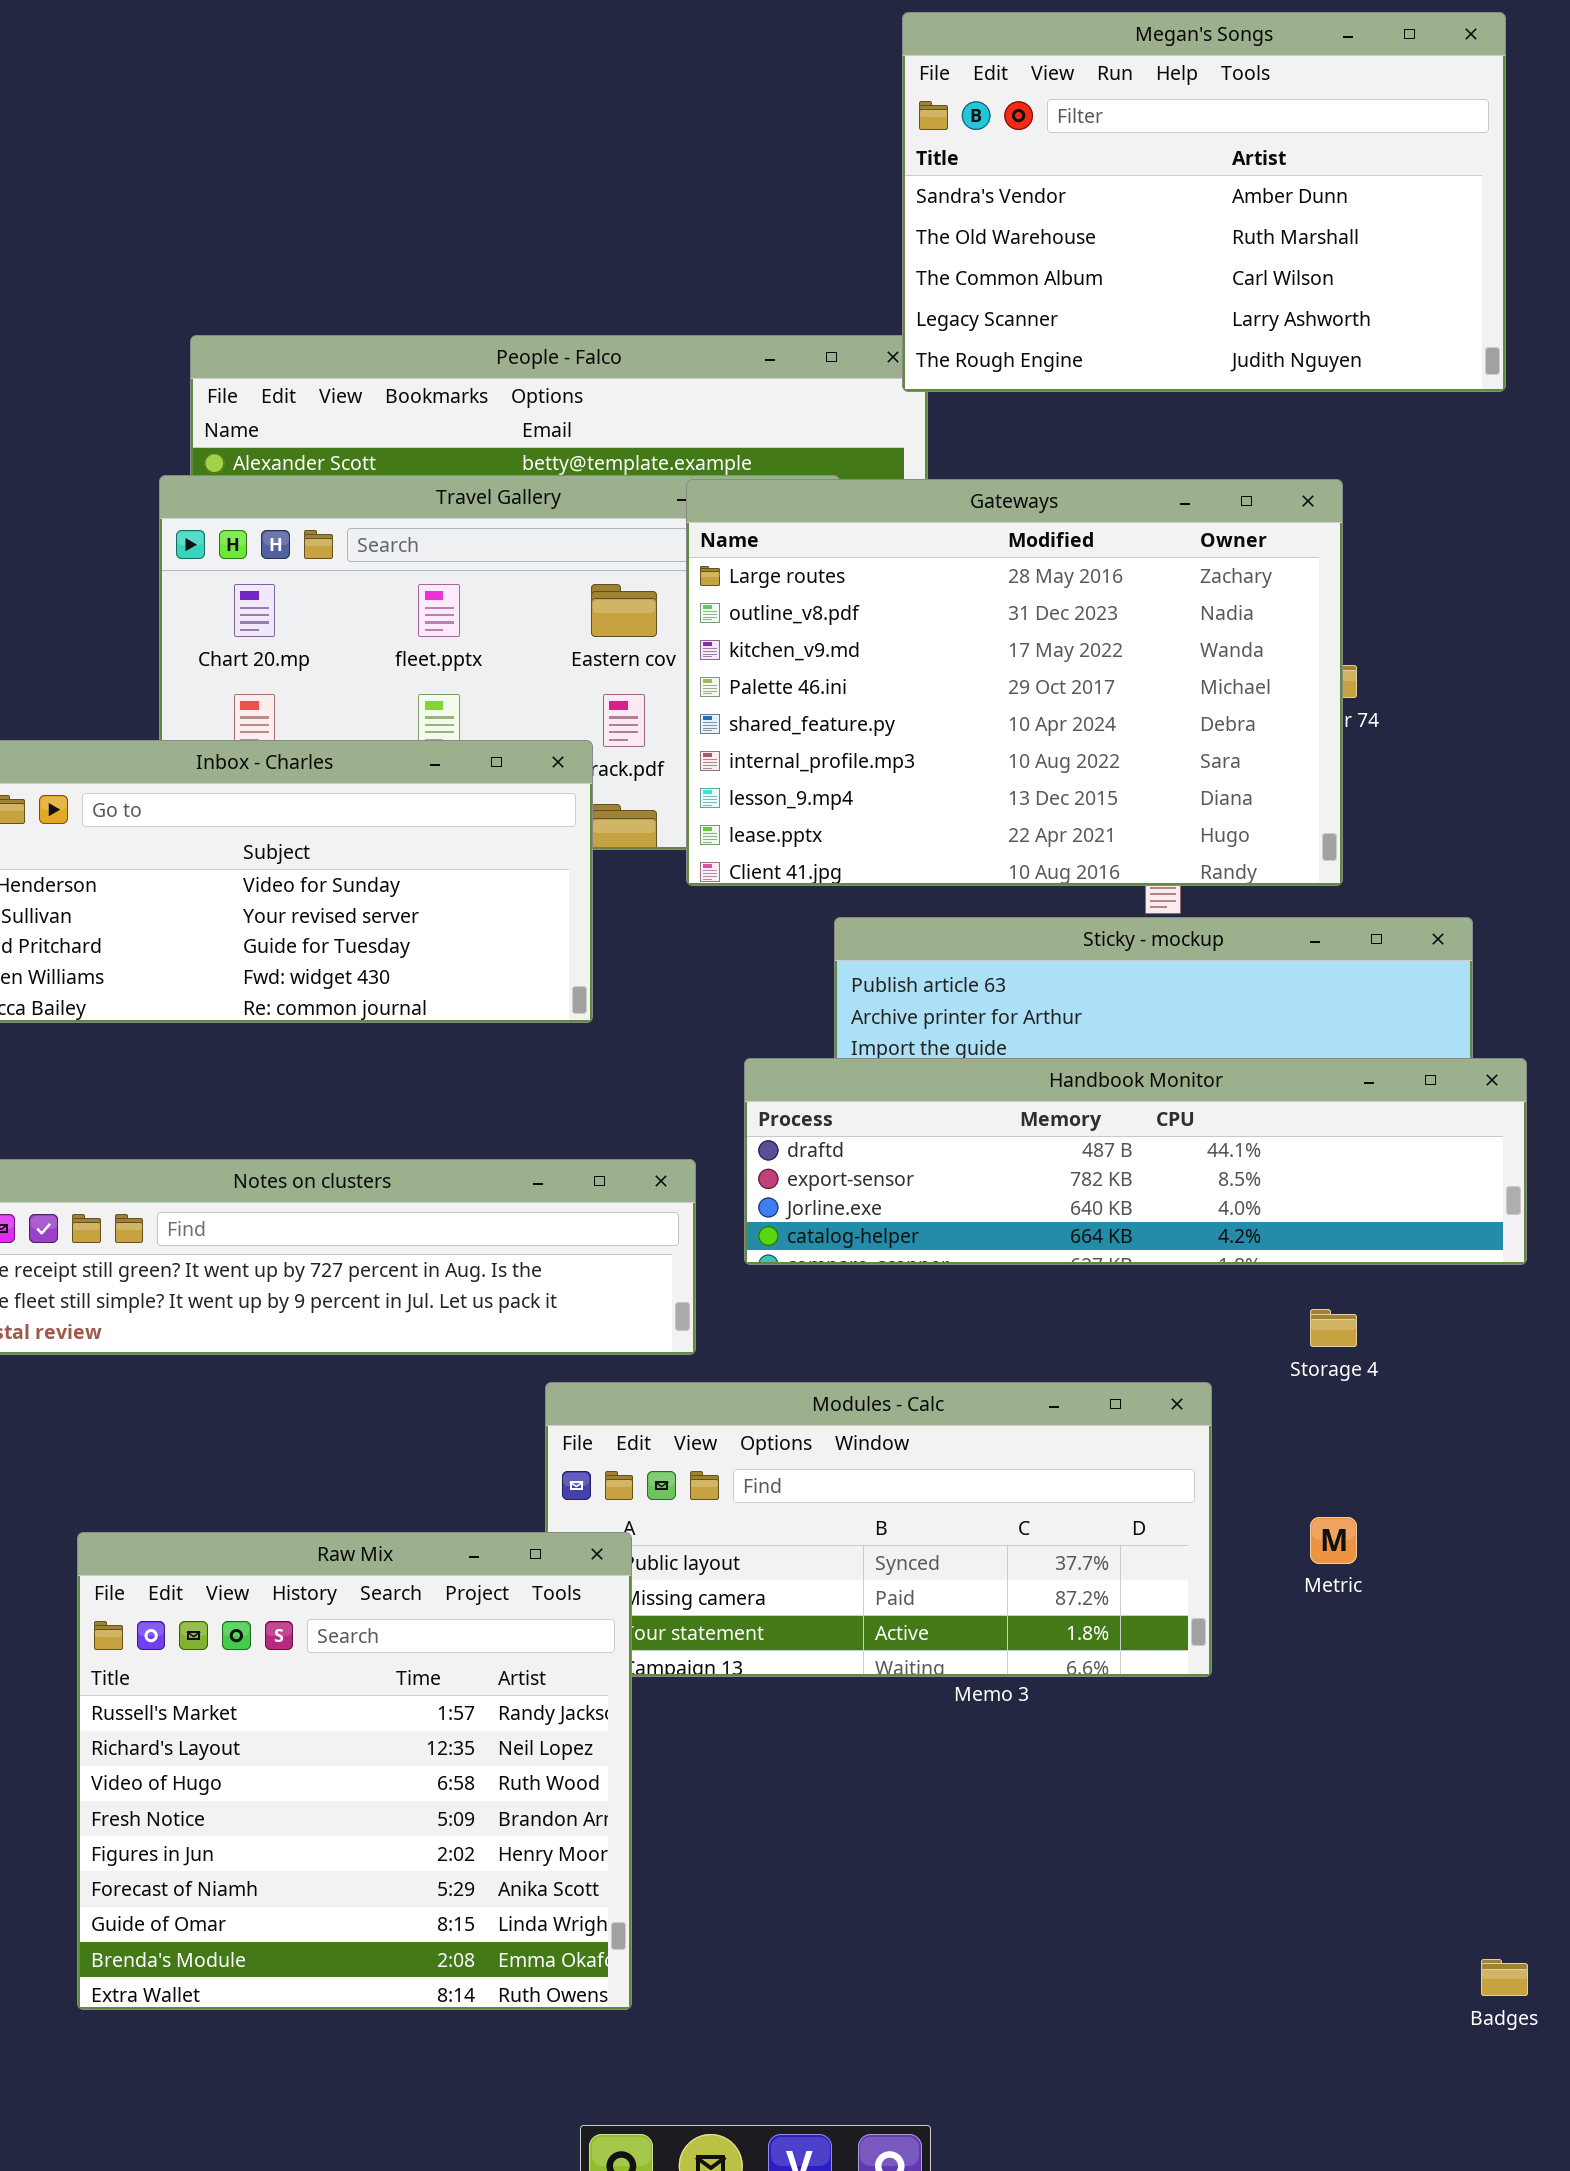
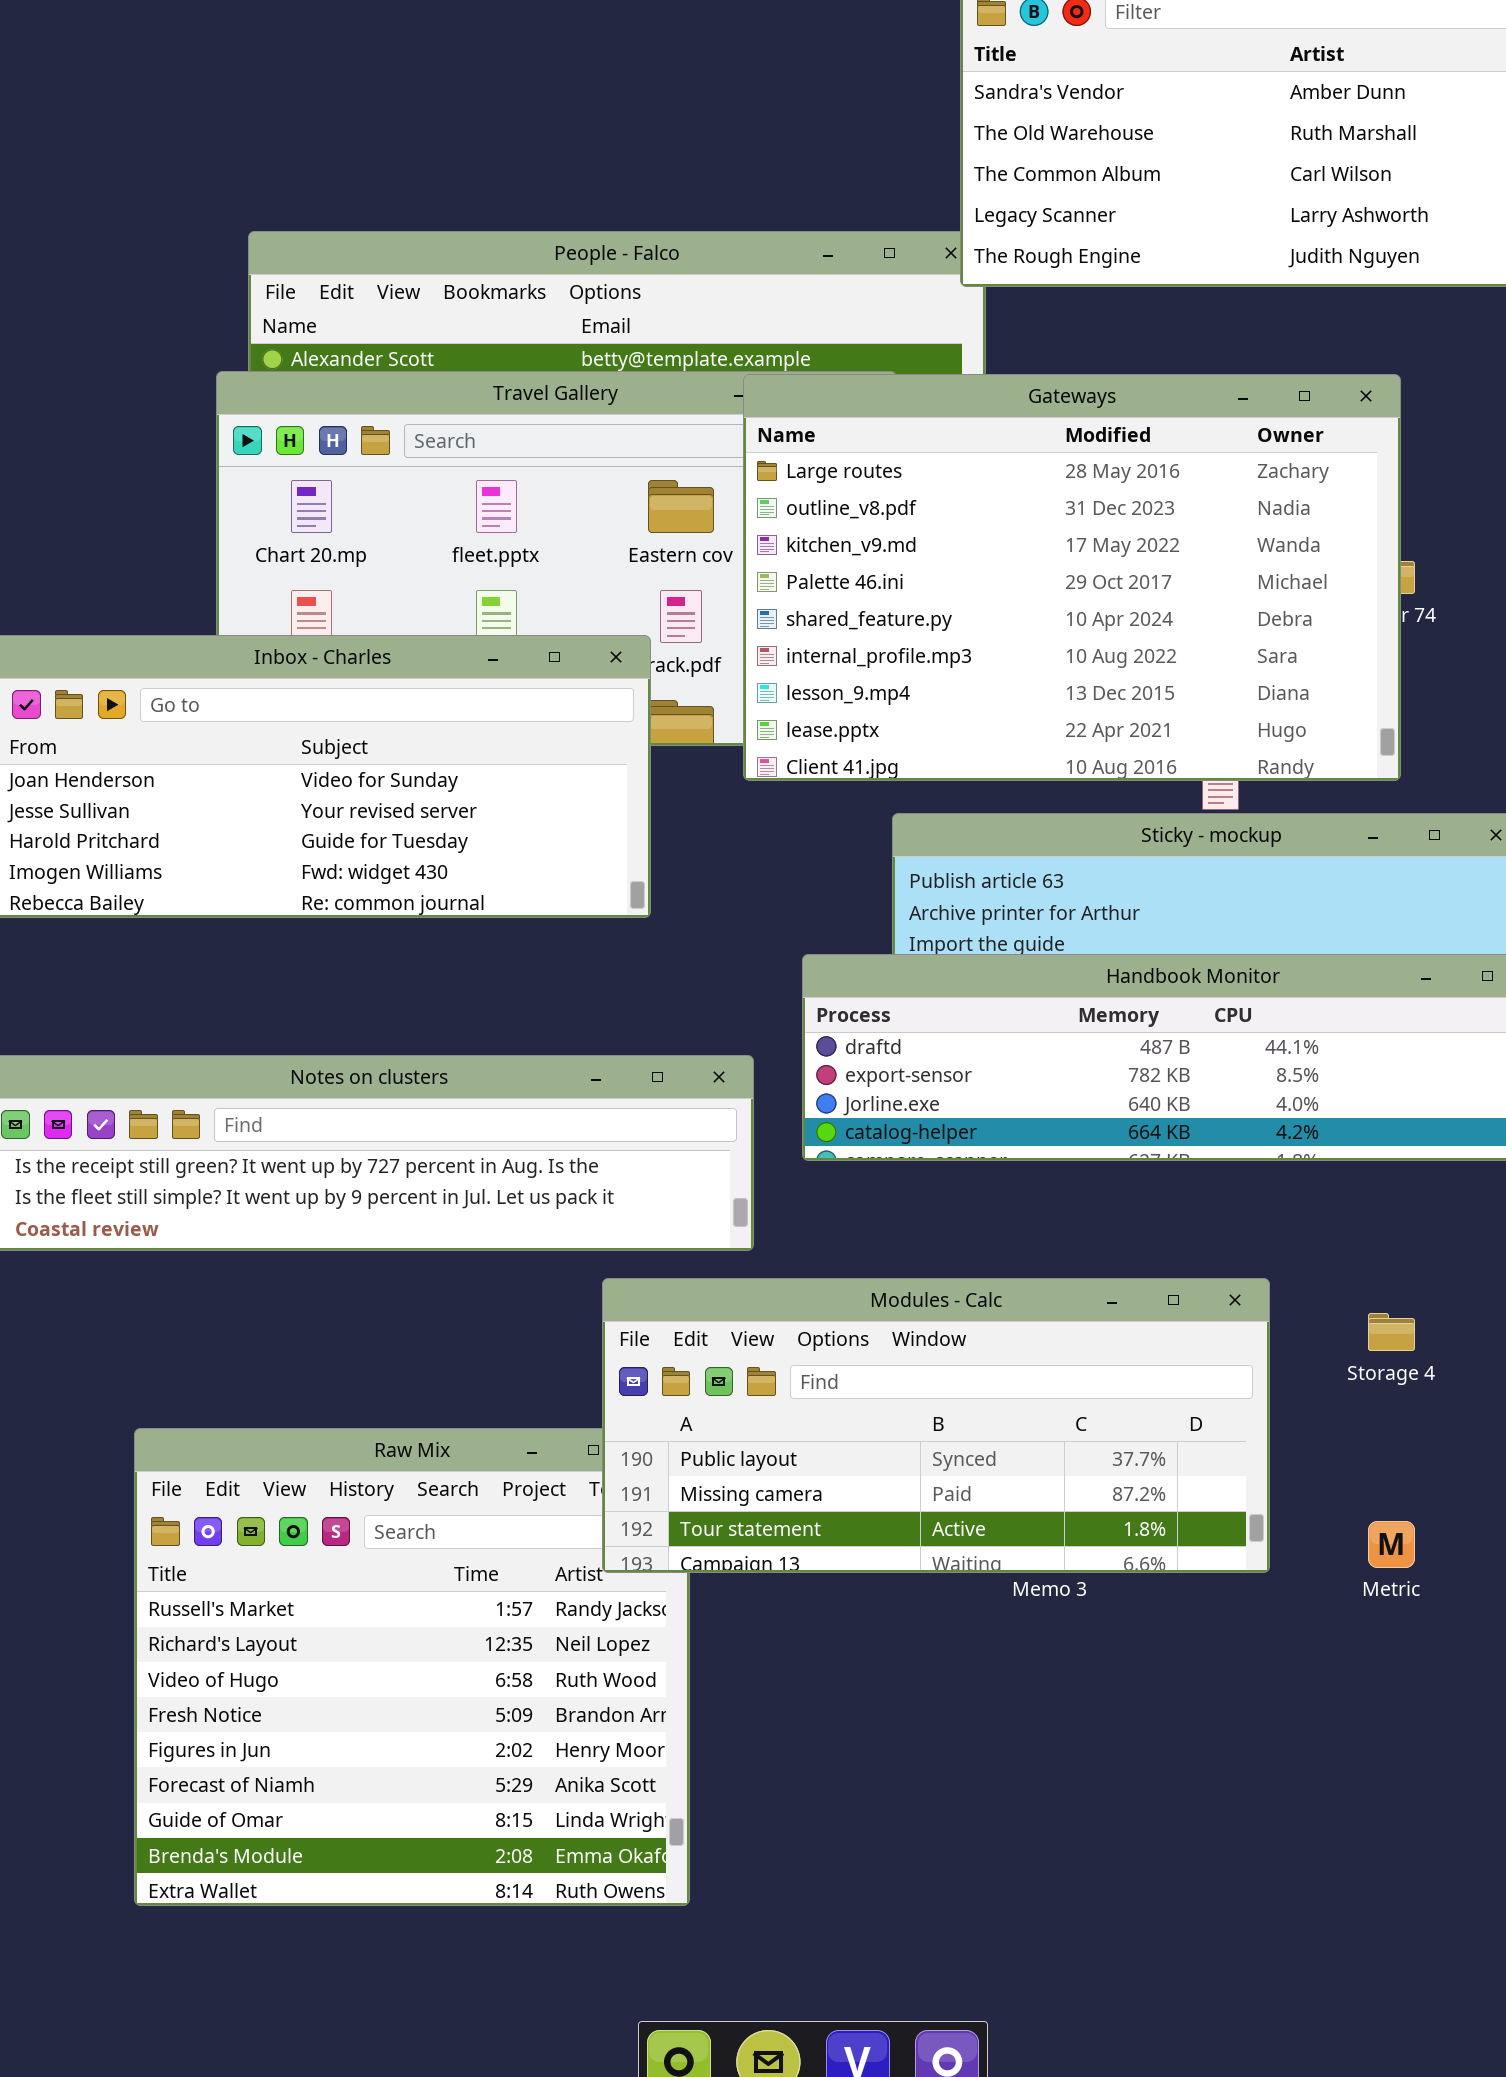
Storage 4: [1310,1309,1357,1347] -> [1368,1313,1415,1351], moved
Modules - Calc: [545,1382,1212,1677] -> [602,1278,1270,1573], raised
Metric: [1310,1517,1357,1564] -> [1368,1521,1415,1568], moved

